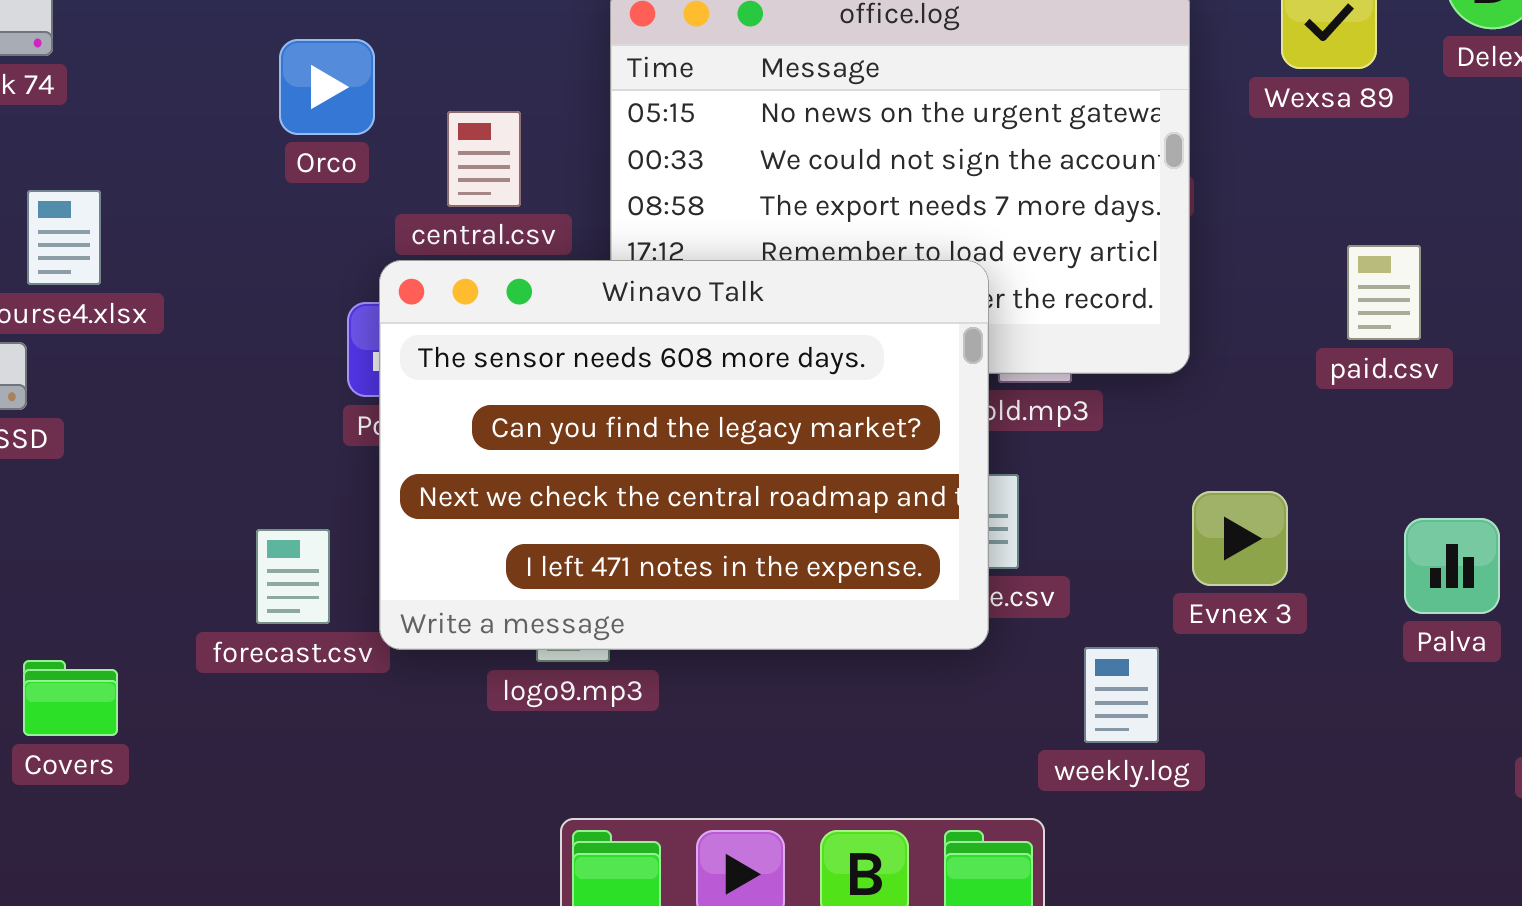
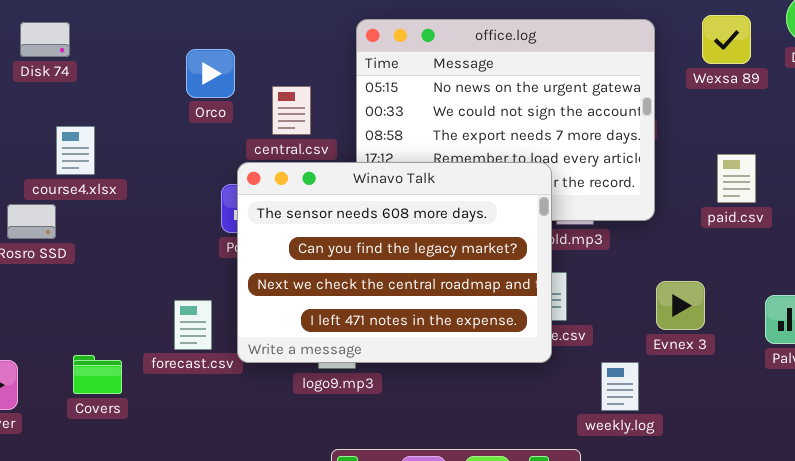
paid.csv: [1347,245,1421,340] -> [717,154,756,203], moved
Covers: [23,660,118,736] -> [73,355,122,394], moved

